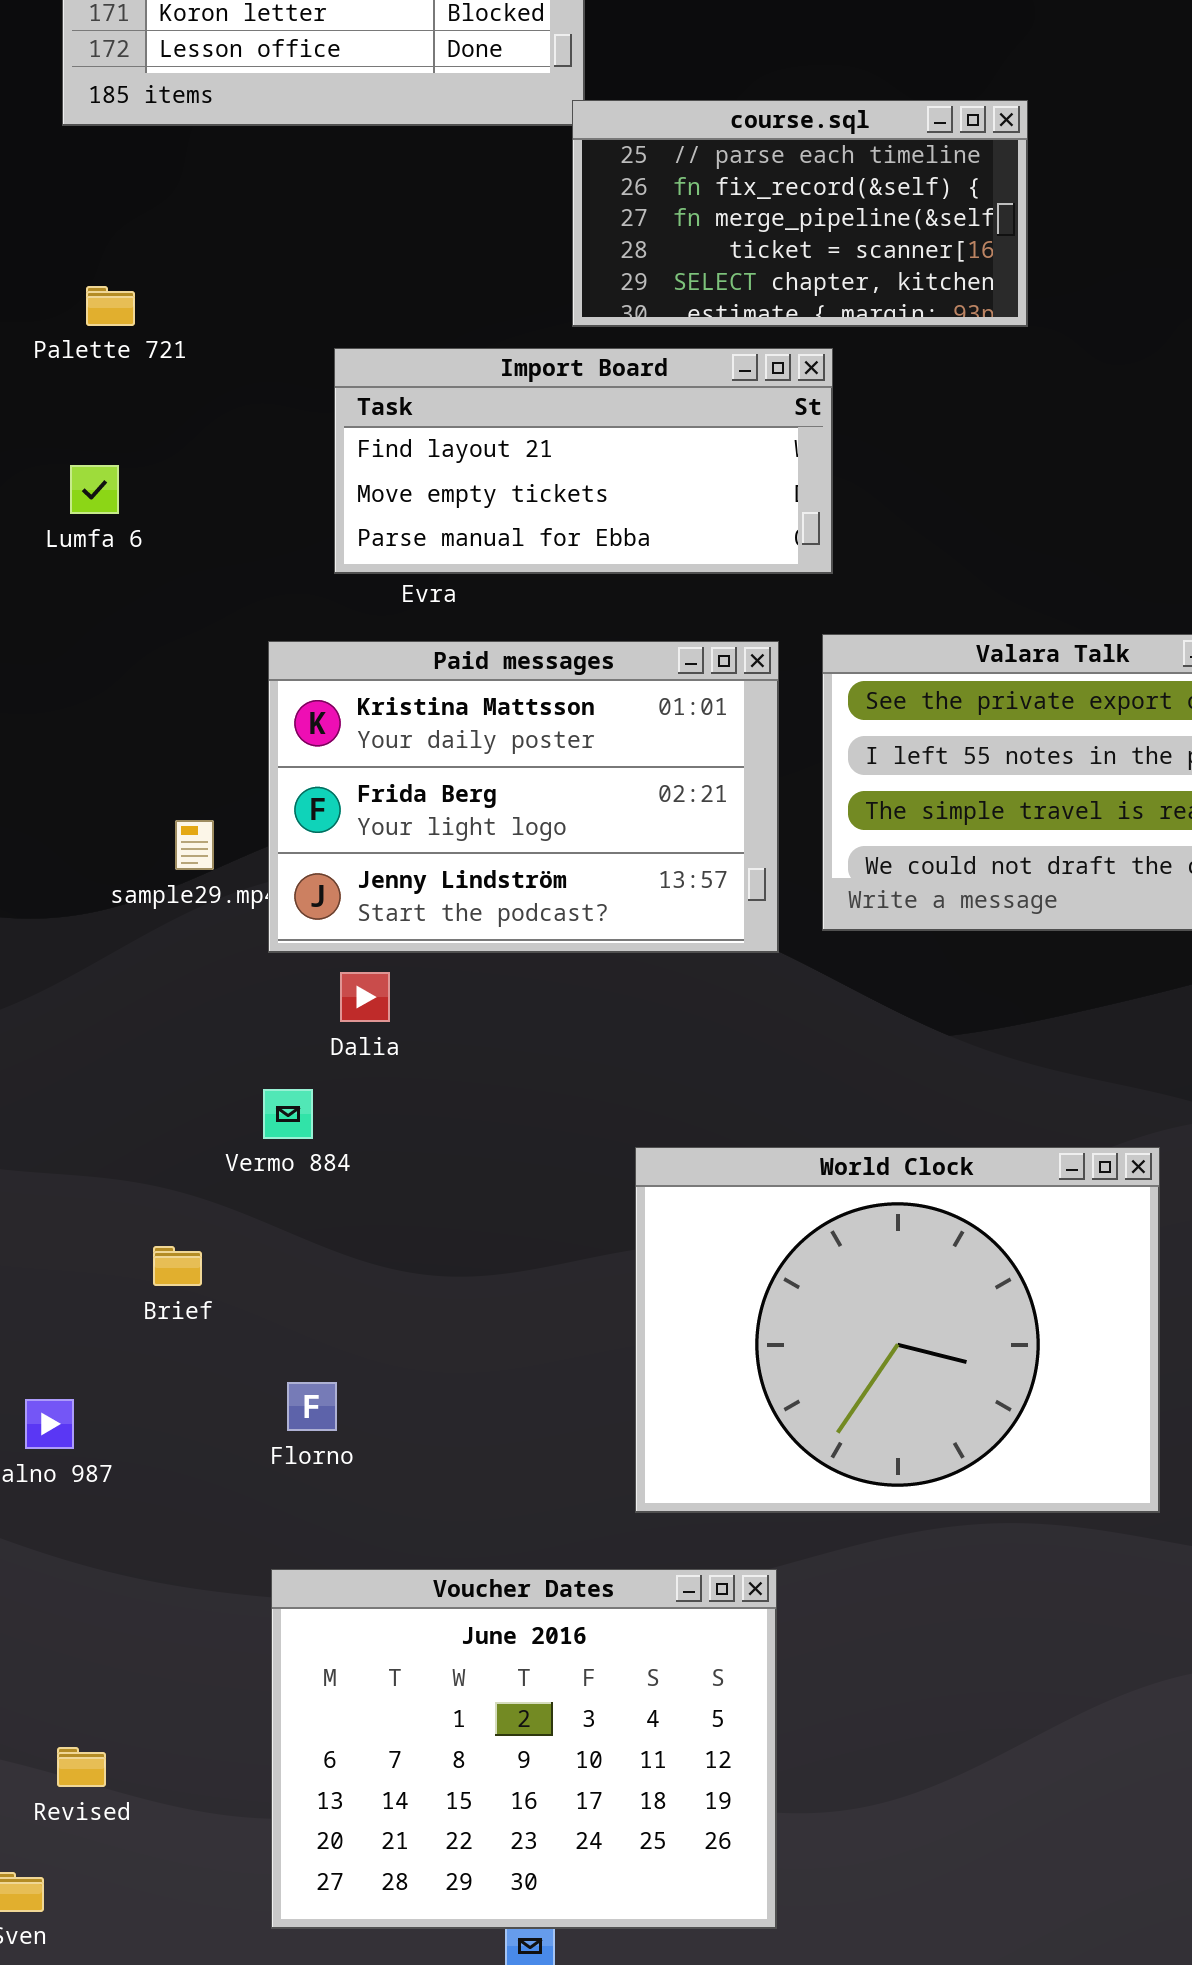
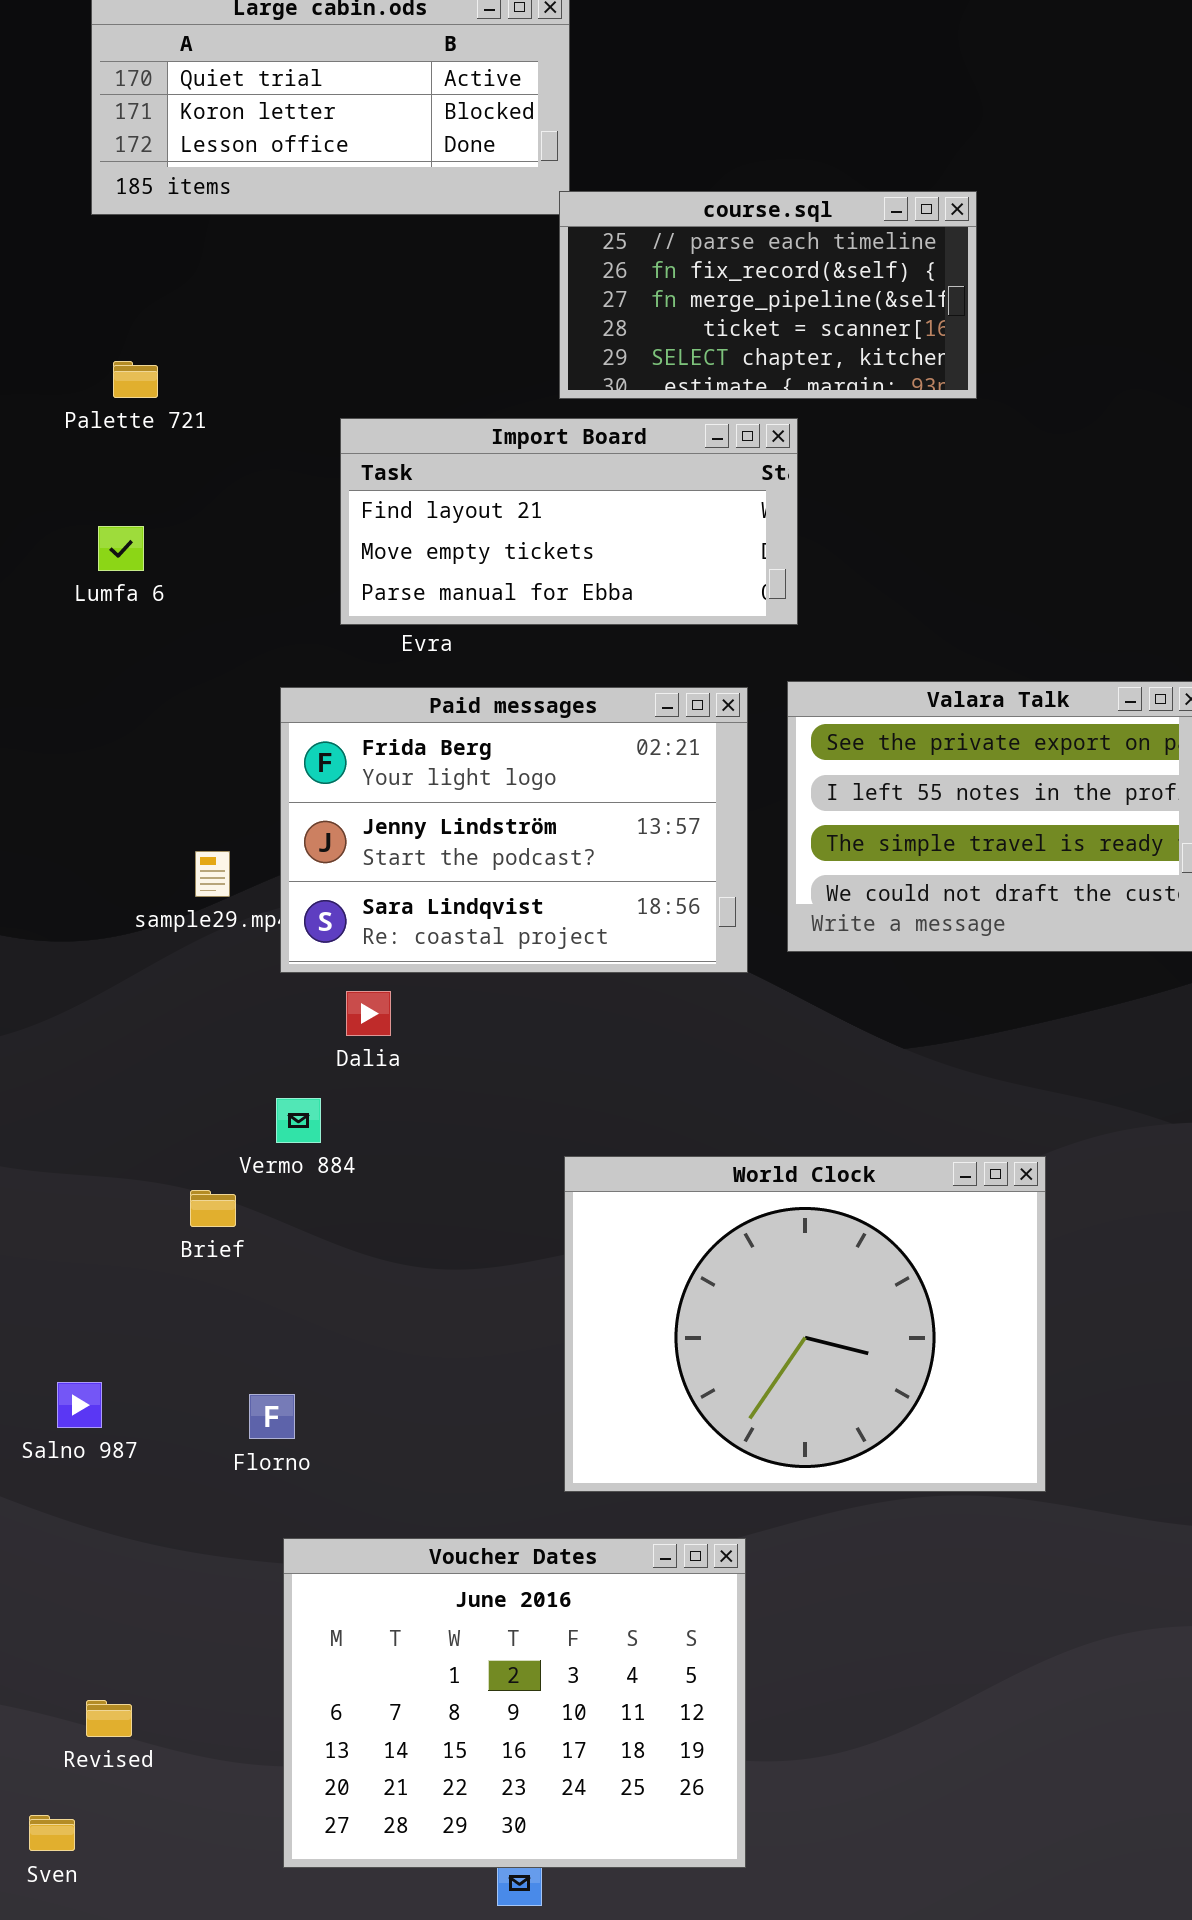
Paid messages: [268,641,779,953] -> [280,687,748,973], scrolled down 1 row
World Clock: [635,1147,1160,1513] -> [564,1156,1046,1492], moved
Brief: [153,1246,202,1286] -> [190,1190,236,1227], moved
Florno: [287,1382,337,1431] -> [249,1394,295,1439], moved

